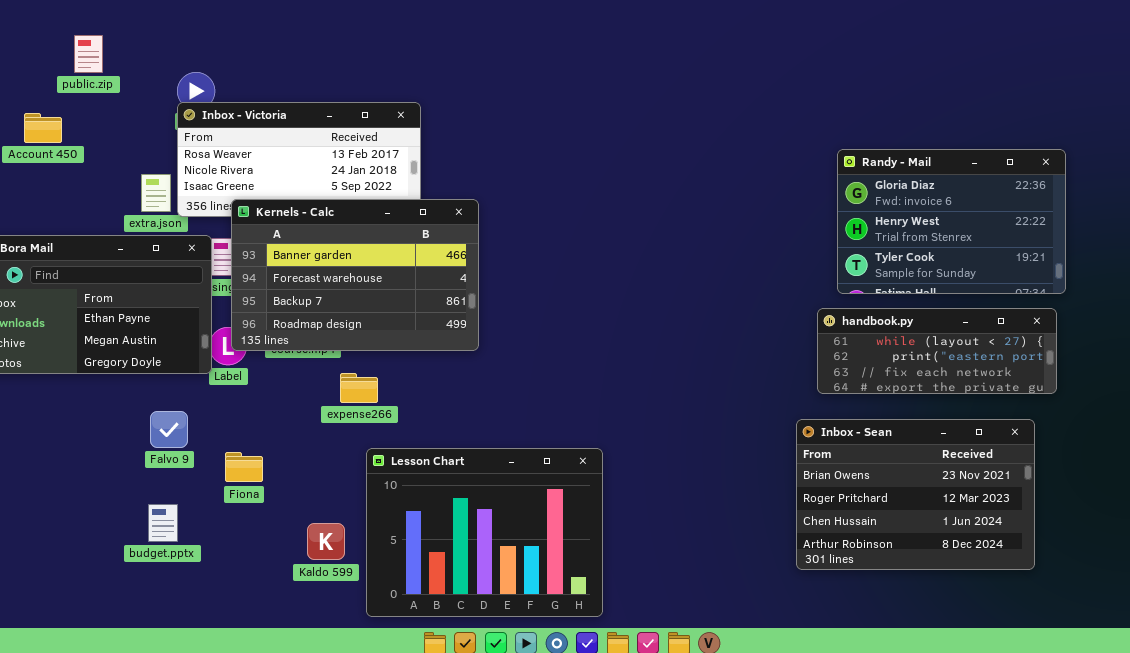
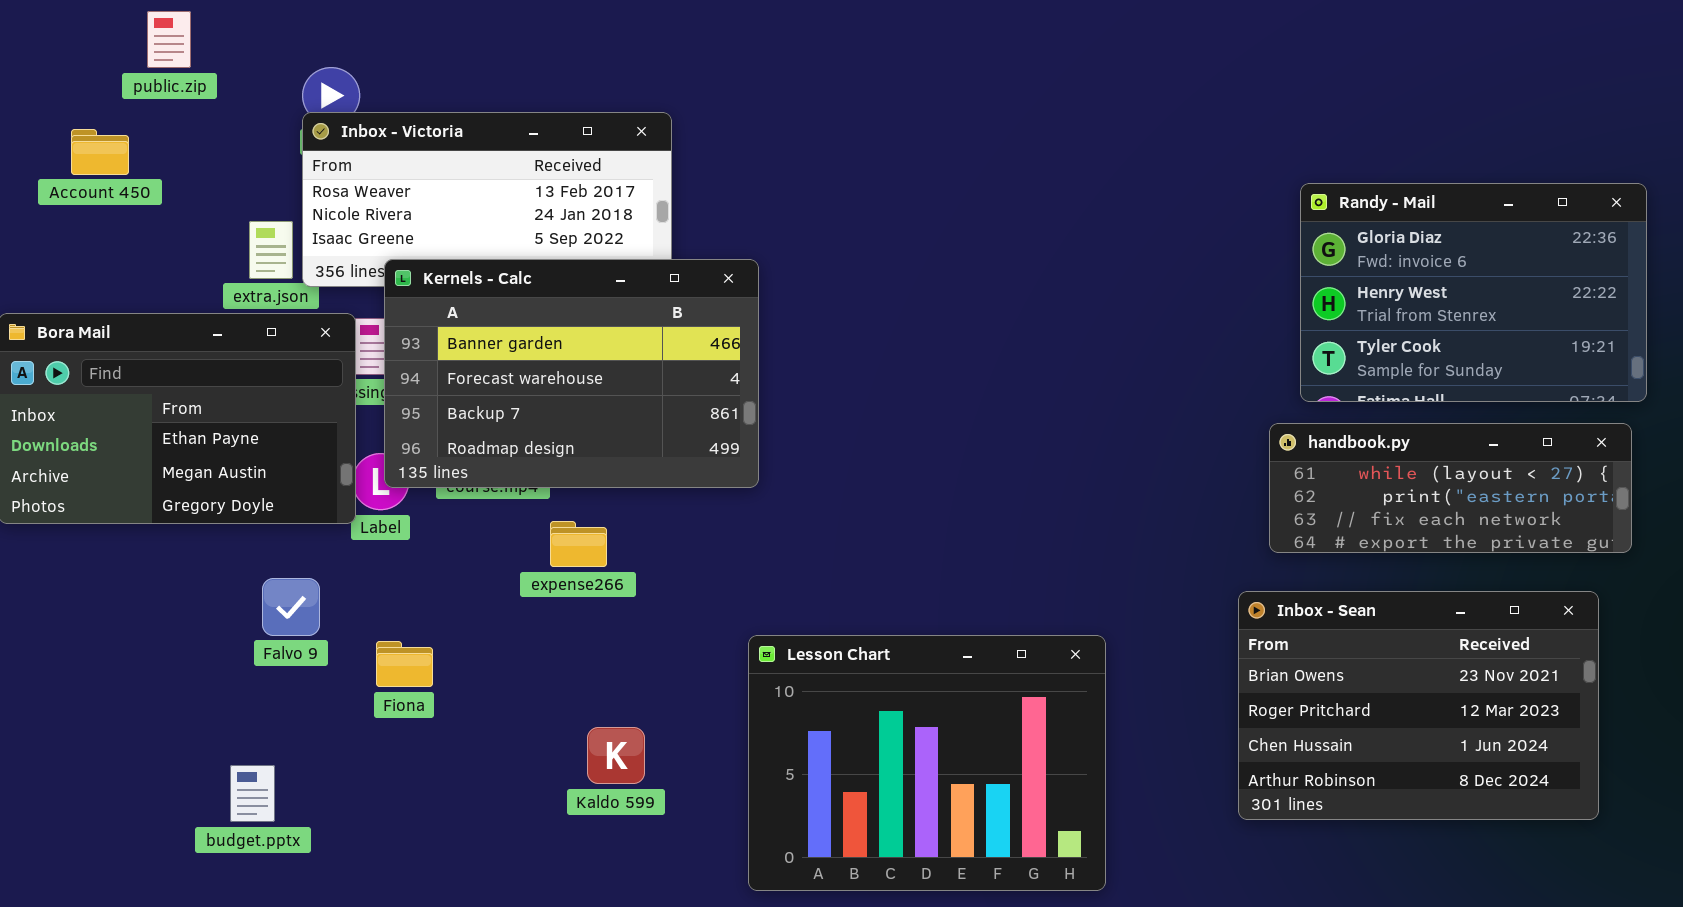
Lesson Chart: [366,448,603,617] -> [748,635,1106,891], moved
budget.pptx: [148,504,178,542] -> [230,765,275,822], moved
Kaldo 599: [307,523,345,560] -> [587,727,645,784], moved

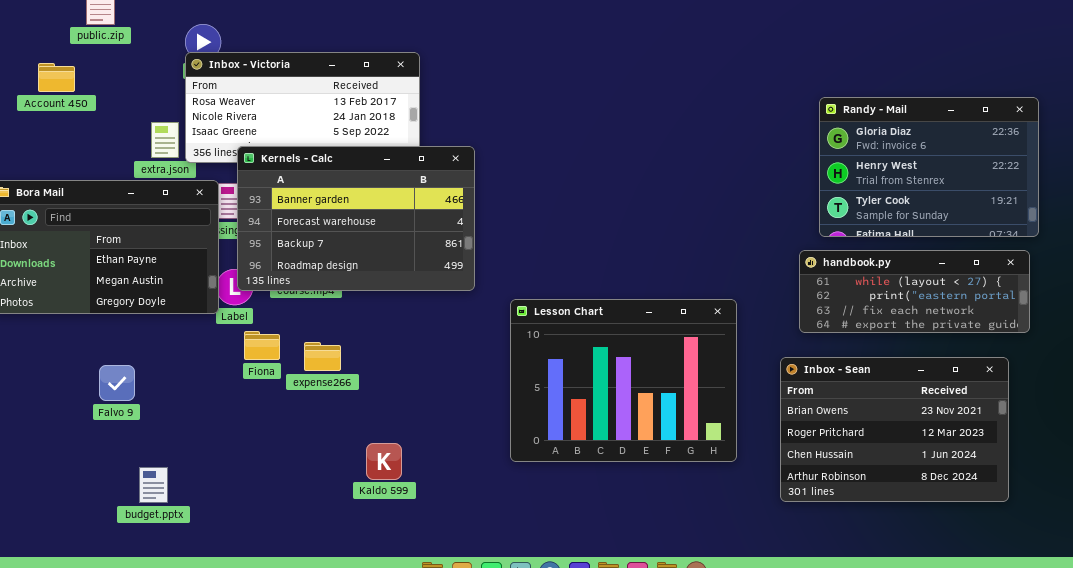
expense266: [550,521,607,567] -> [304,342,341,371], moved
Falvo 9: [262,578,320,636] -> [99,365,135,401], moved
Lesson Chart: [748,635,1106,891] -> [510,299,737,462], moved
Fiona: [376,641,433,687] -> [244,331,280,360], moved

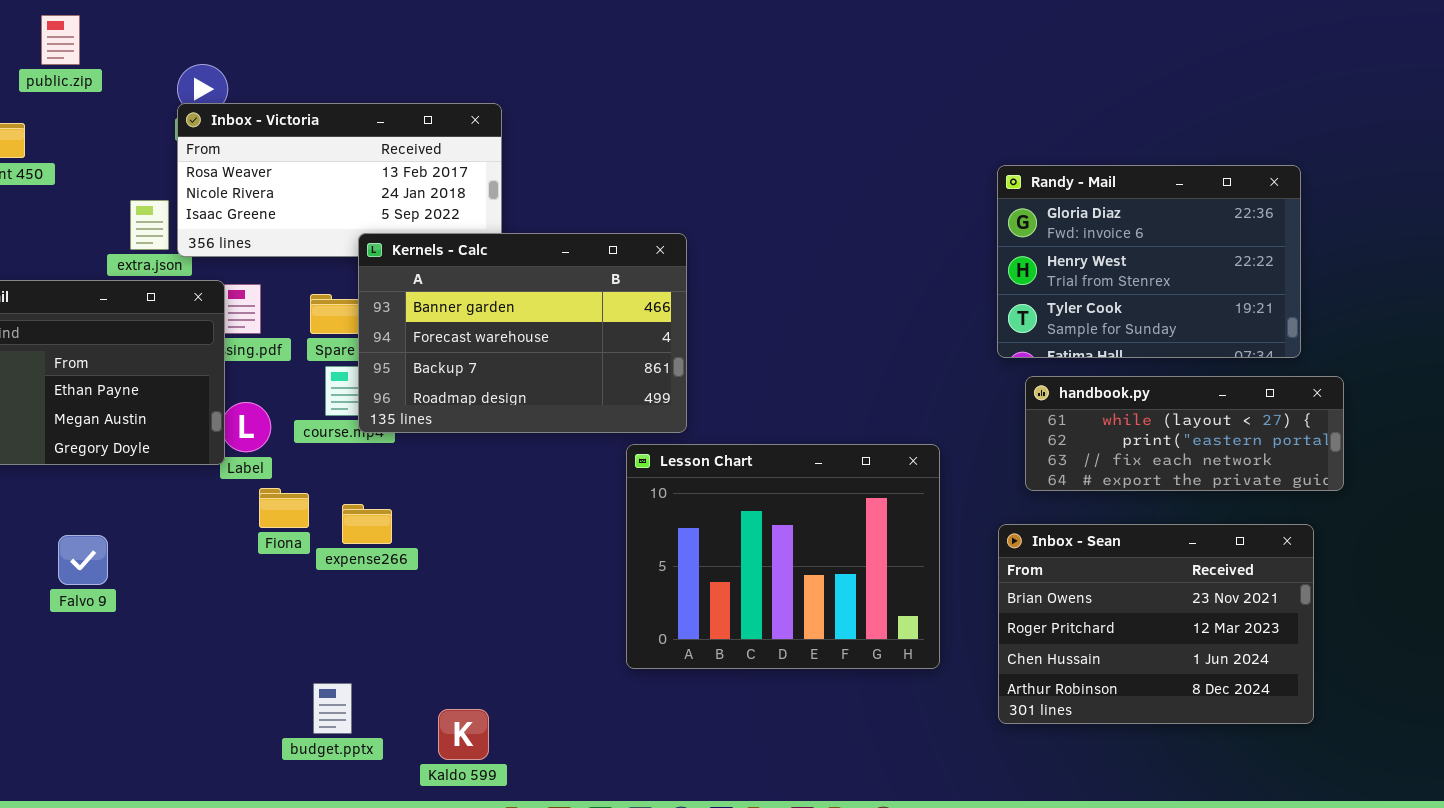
Randy - Mail: [819,97,1039,237] -> [997,165,1301,358], moved
Kernels - Calc: [237,146,475,291] -> [358,233,687,433], moved
Kaldo 599: [366,443,402,480] -> [438,709,489,760], moved
budget.pptx: [139,467,168,503] -> [313,683,352,734], moved

